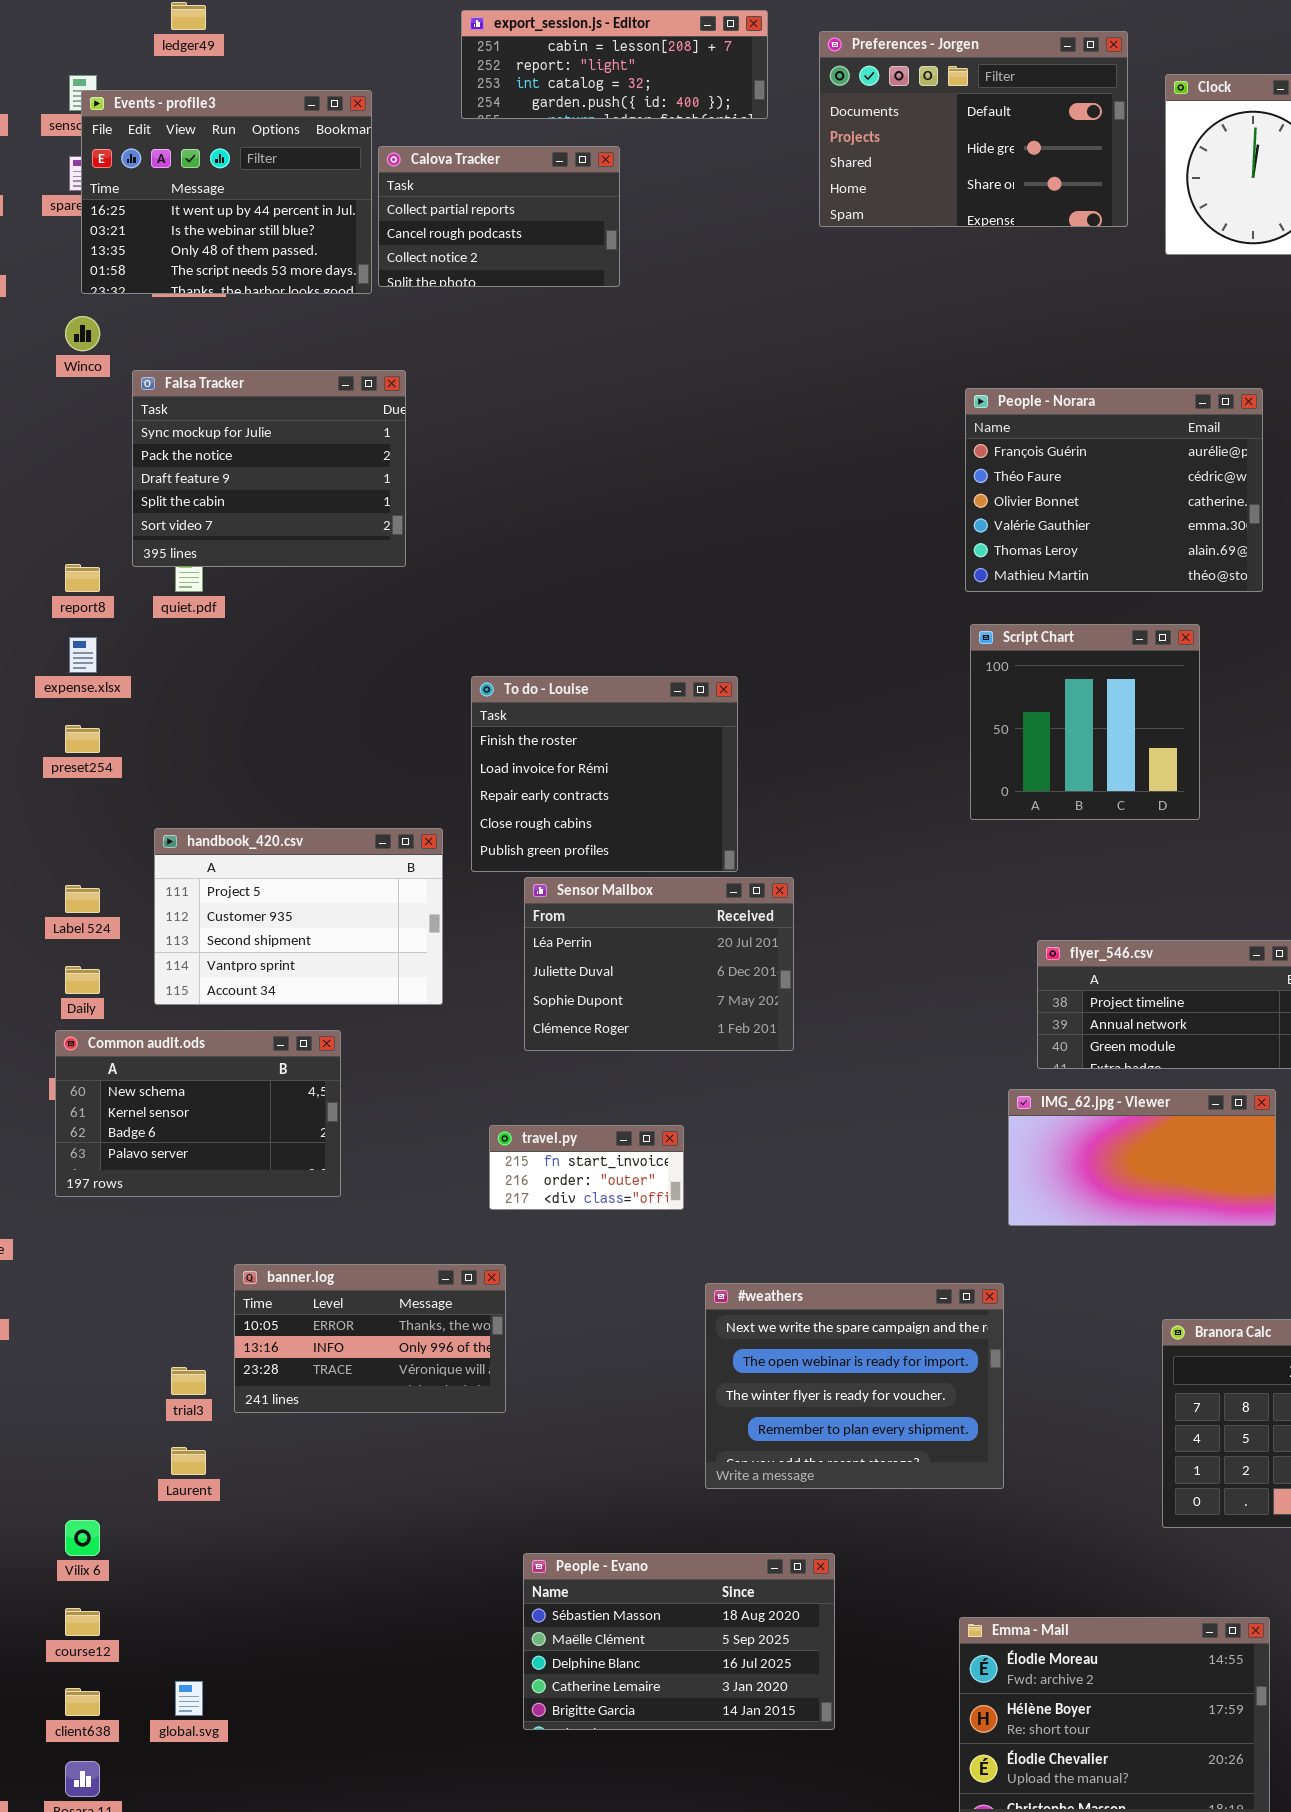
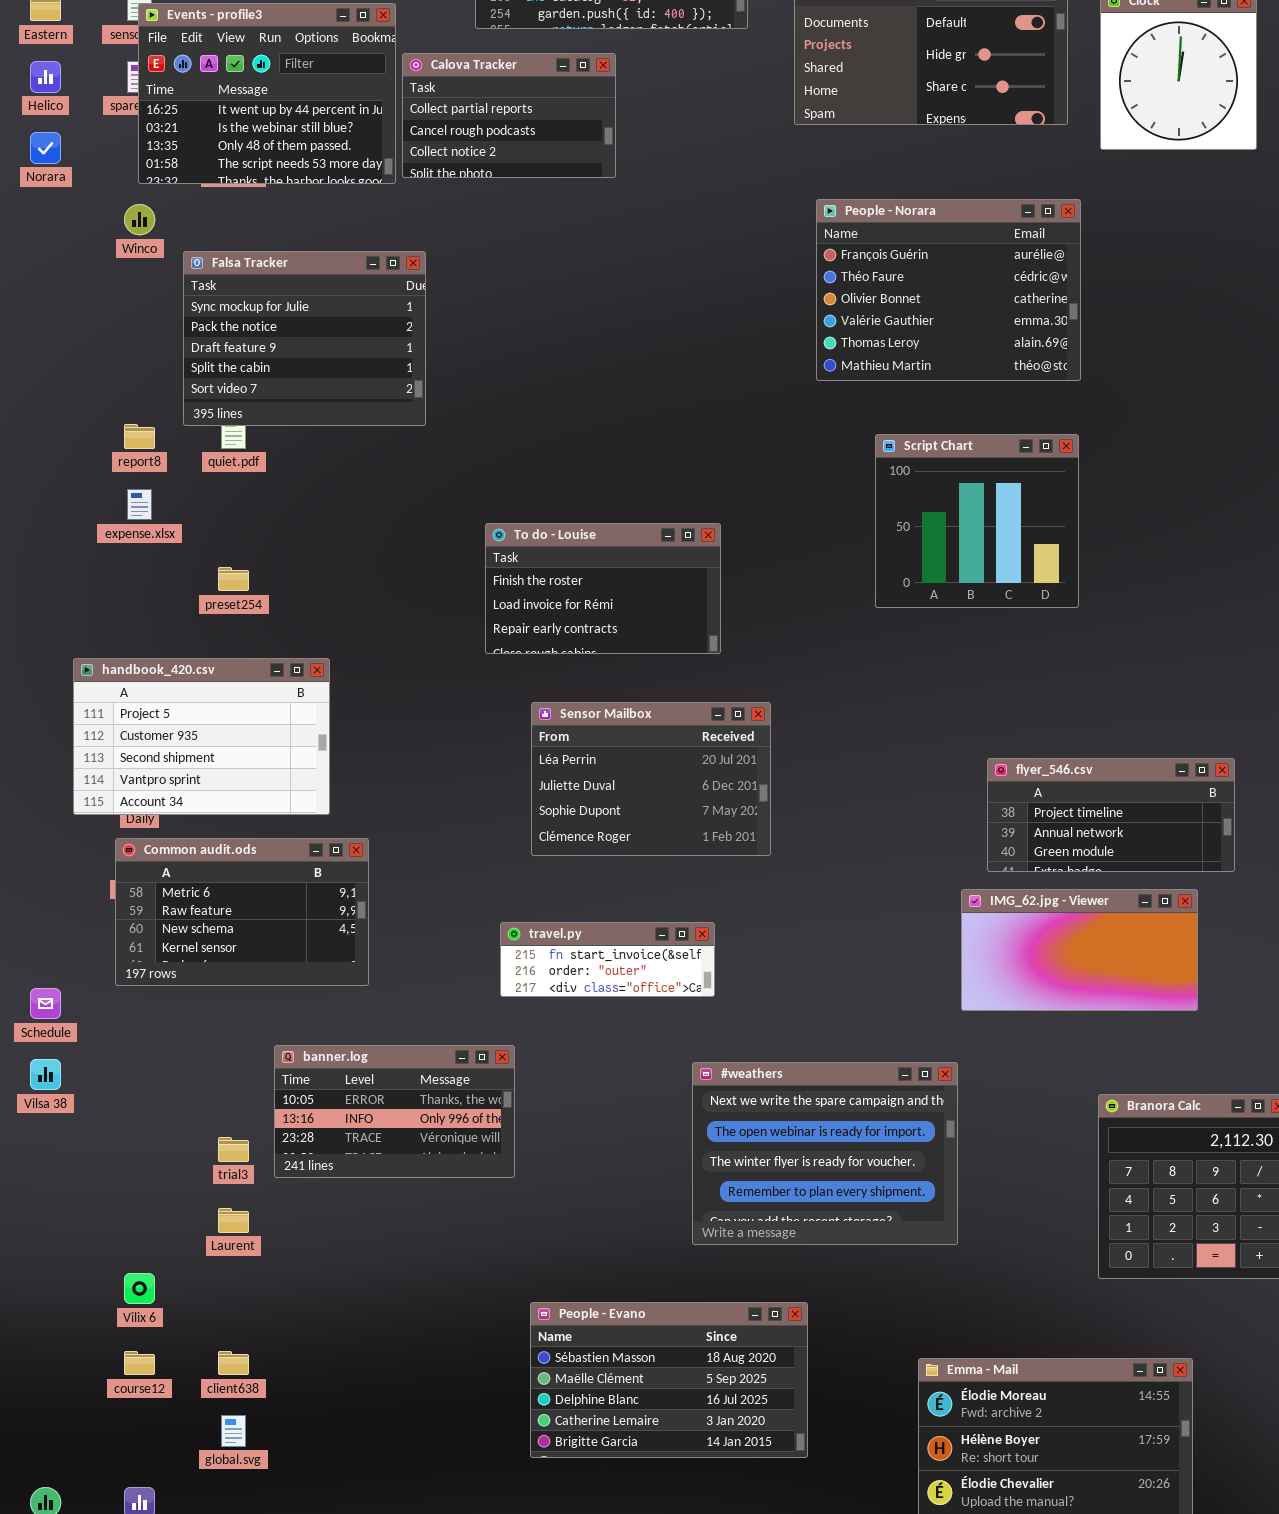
People - Norara: [965,388,1263,592] -> [816,199,1081,381], moved
Script Chart: [970,624,1200,820] -> [875,434,1079,608], moved
To do - Louise: [471,676,738,872] -> [485,523,721,654], resized
preset254: [65,725,100,753] -> [218,567,249,591], moved
handbook_420.csv: [154,828,443,1005] -> [73,658,330,815], moved
Common audit.ods: [55,1030,341,1197] -> [115,838,369,986], scrolled up 2 rows
travel.py: [489,1125,684,1210] -> [500,922,715,997], resized
client638: [65,1688,100,1716] -> [218,1351,249,1375], moved

